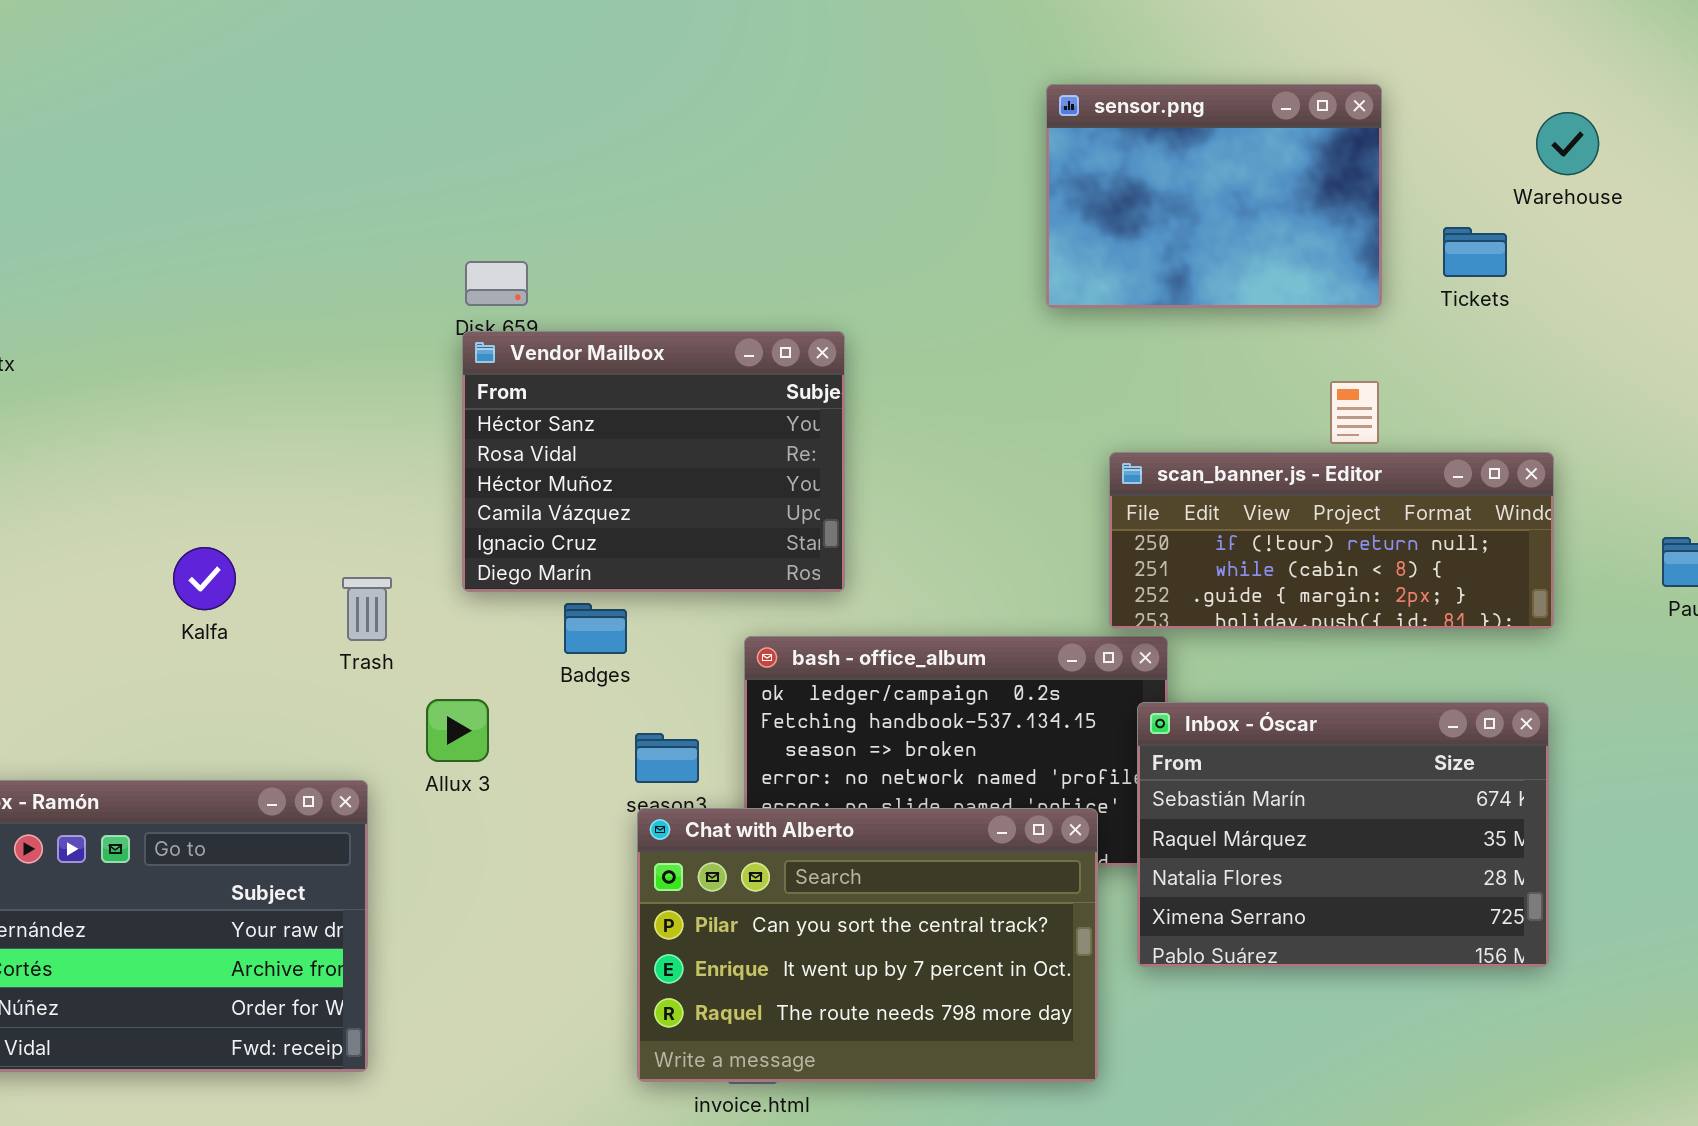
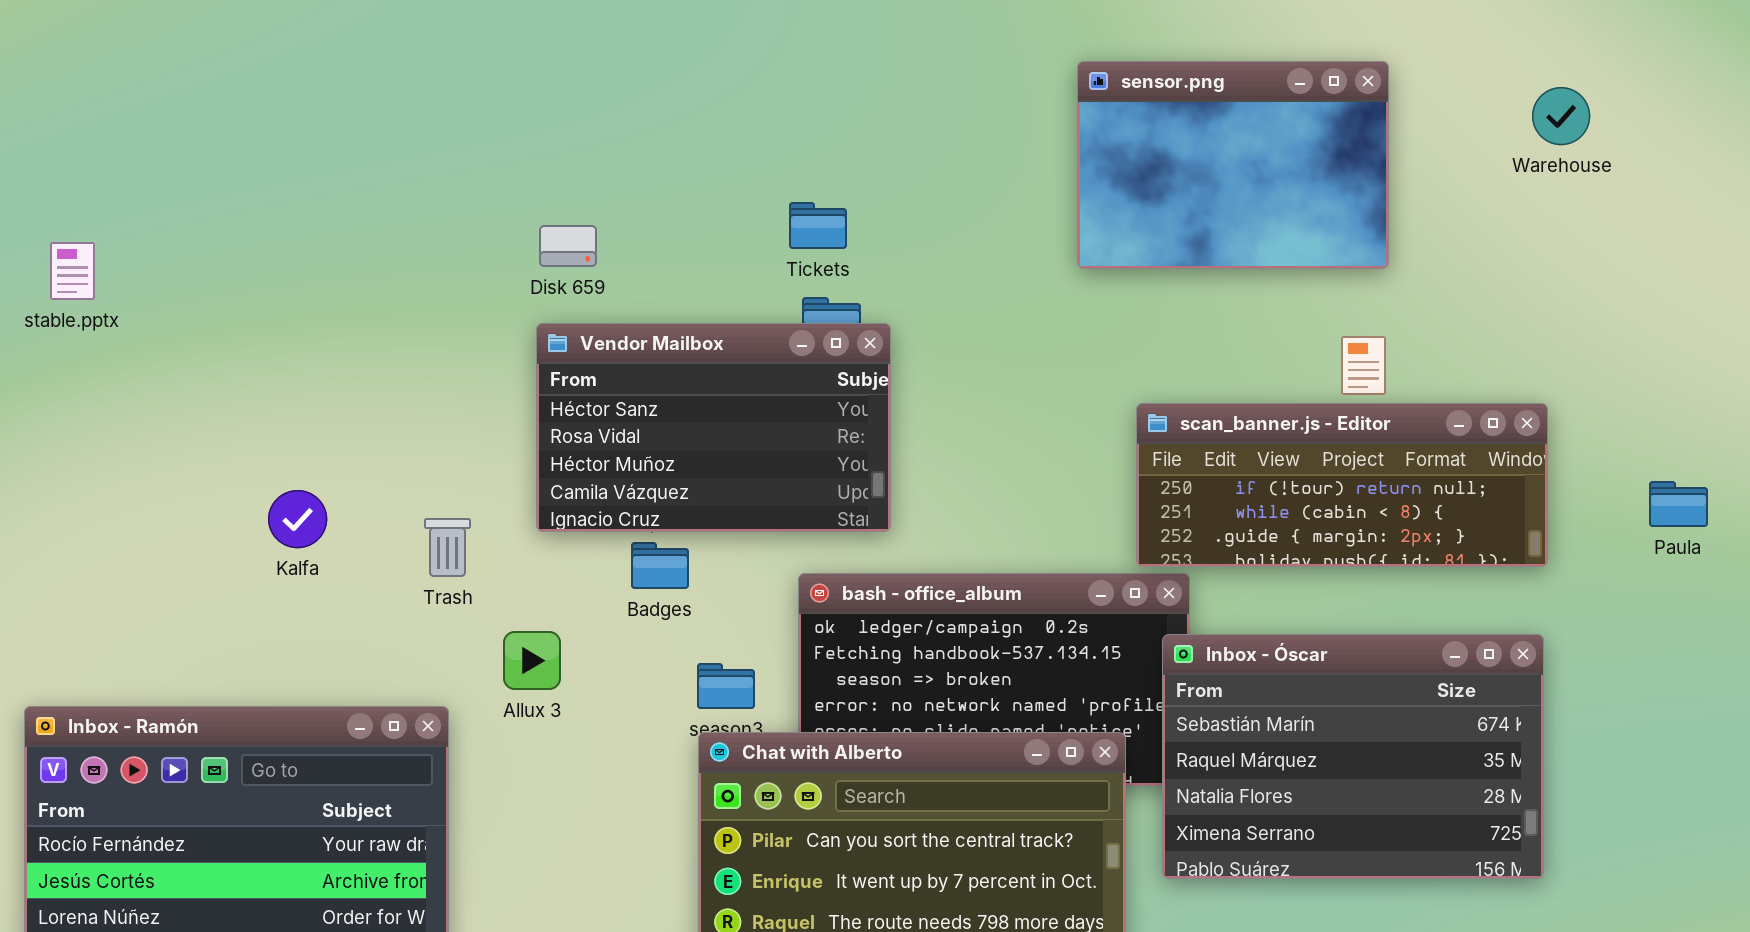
Tickets: [1443,227,1507,277] -> [789,202,847,249], moved
Vendor Mailbox: [462,331,845,592] -> [536,323,891,532], resized

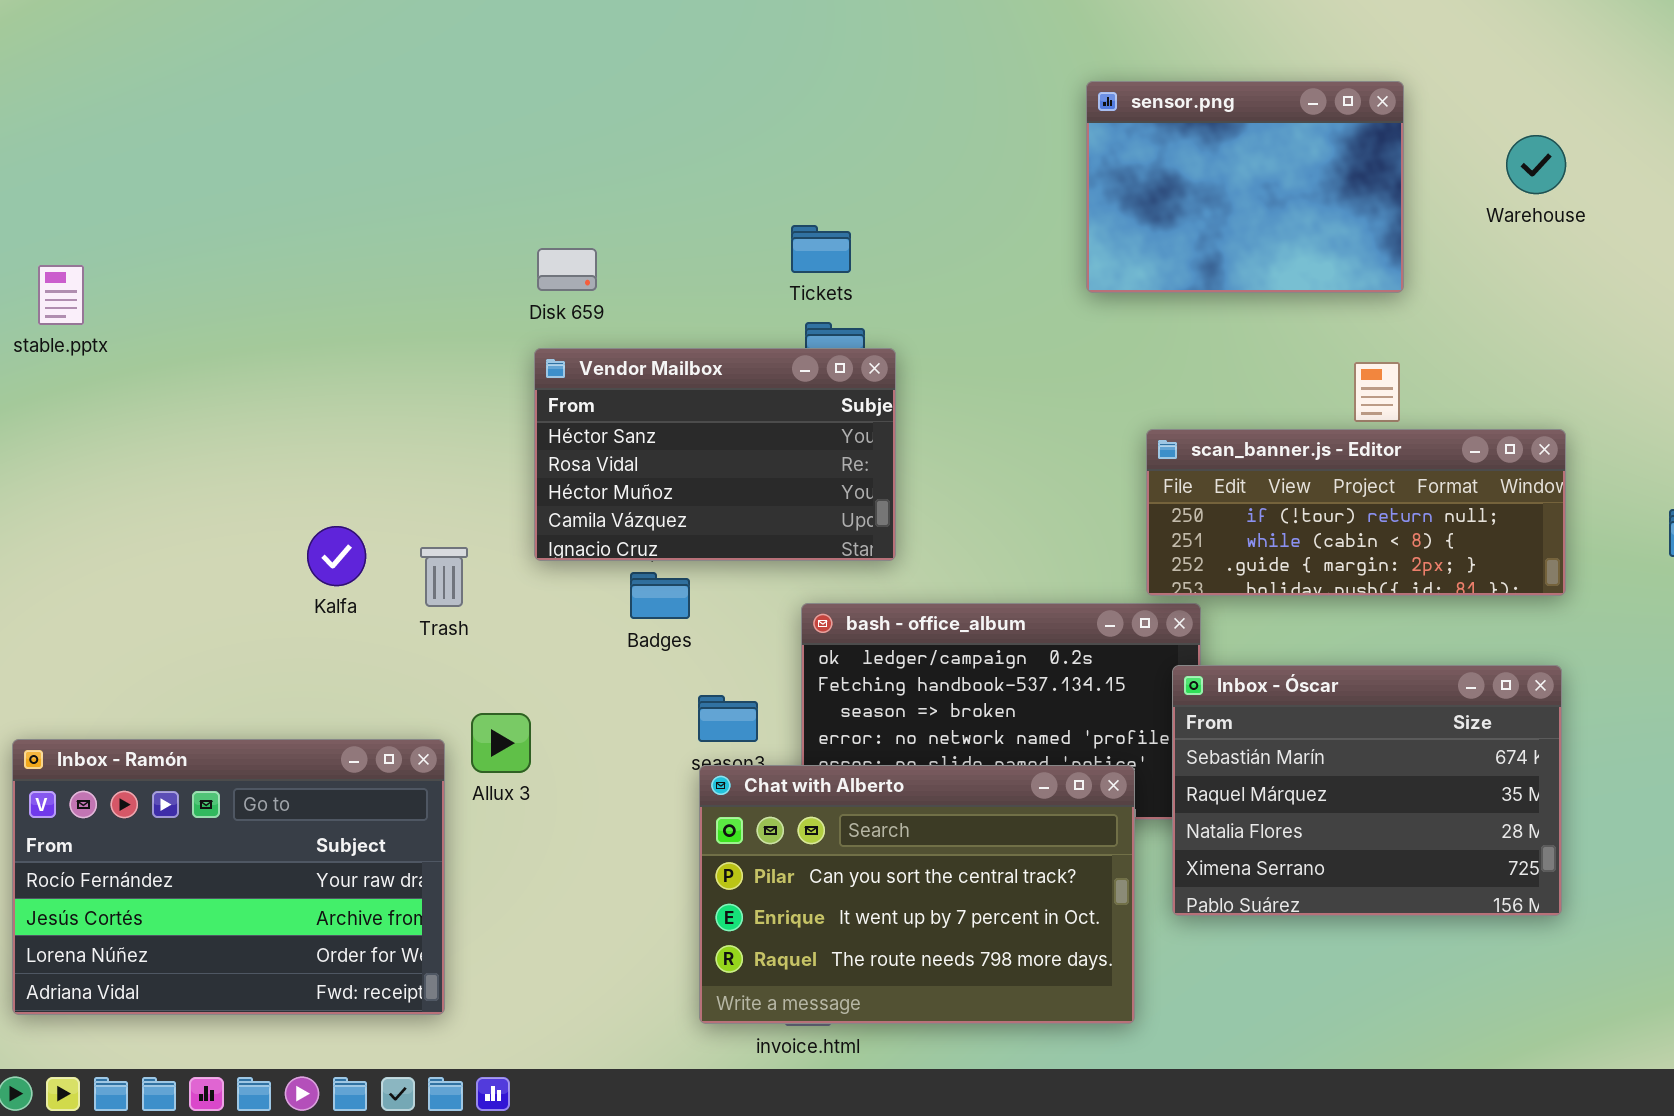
Warehouse: [1532,87,1590,145] -> [1506,135,1566,194], moved
Kalfa: [268,490,327,548] -> [307,526,366,586], moved
Allux 3: [503,631,561,690] -> [471,713,531,773], moved

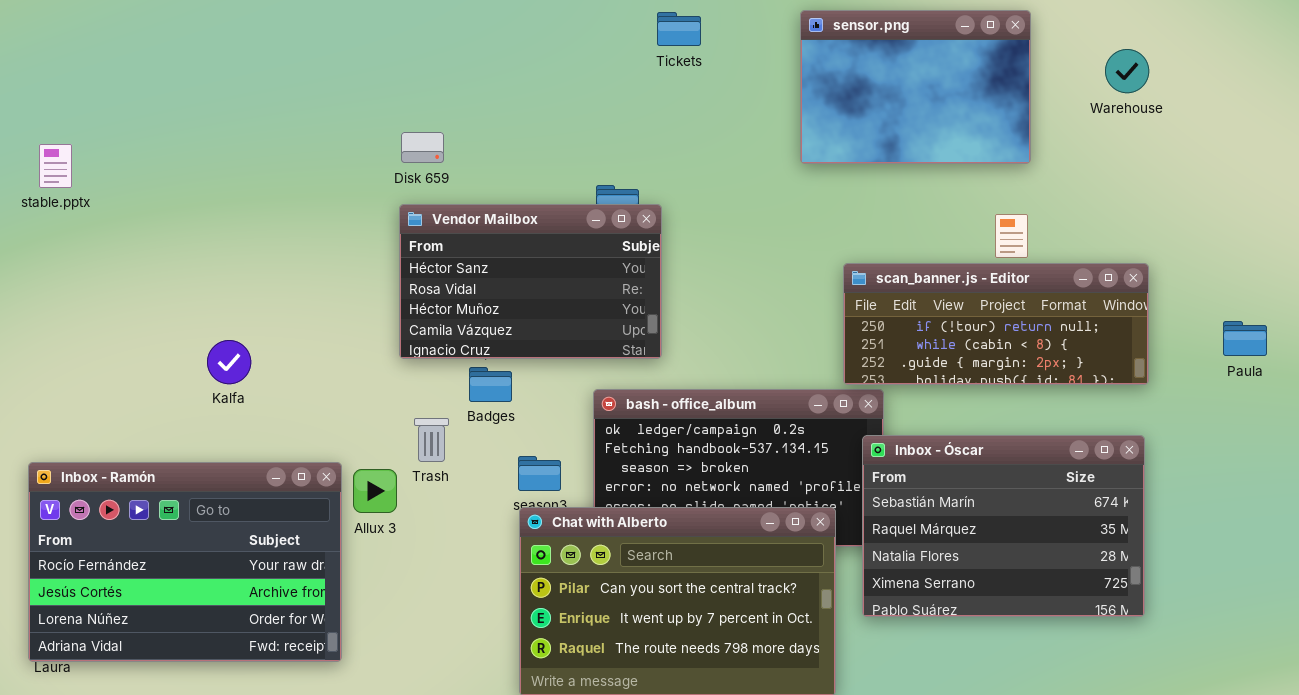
Tickets: [791,225,851,273] -> [657,12,701,46], moved
Kalfa: [307,526,366,586] -> [207,340,251,384], moved
Trash: [420,547,468,607] -> [414,418,449,462], moved
Inbox - Ramón: [12,739,445,1015] -> [28,462,342,662], moved

